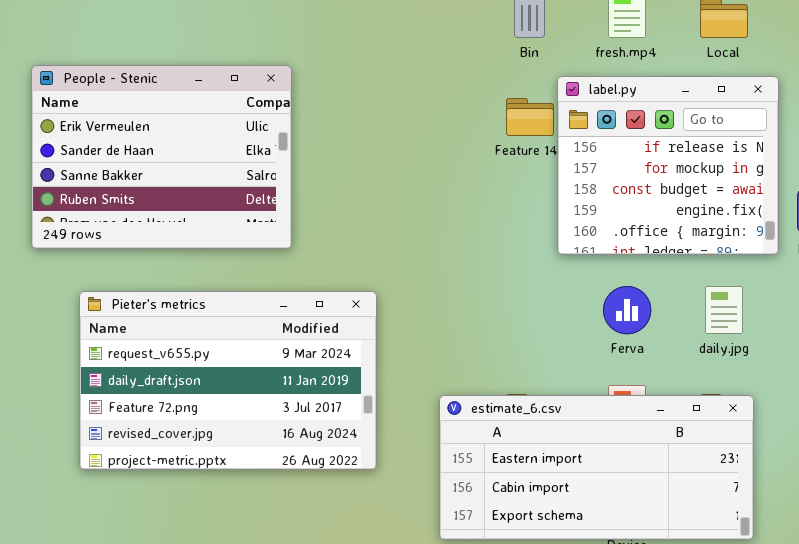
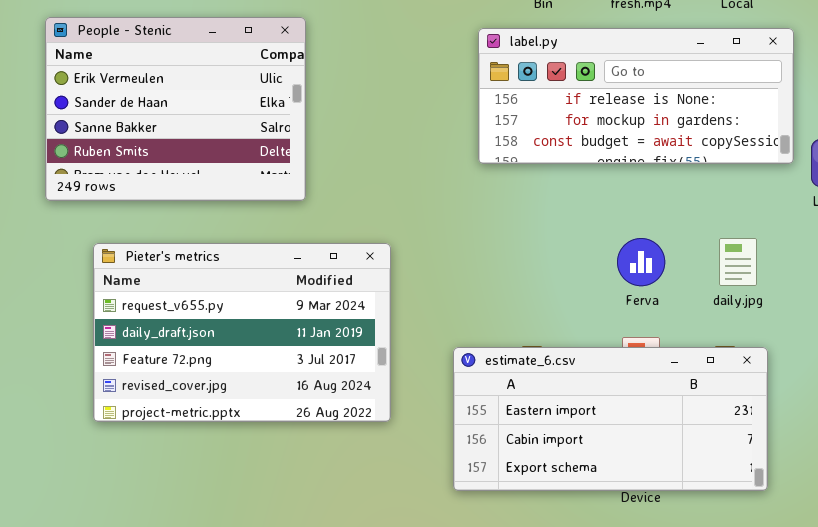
label.py: [557,76,779,255] -> [478,28,794,164], resized

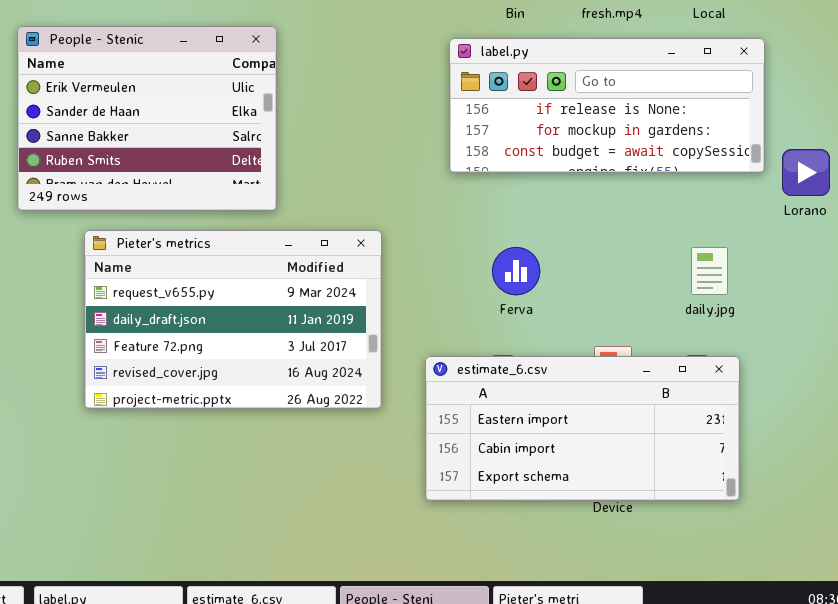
Ferva: [617,238,665,286] -> [492,247,540,295], moved
Pieter's metrics: [93,243,391,422] -> [84,230,382,409], moved

